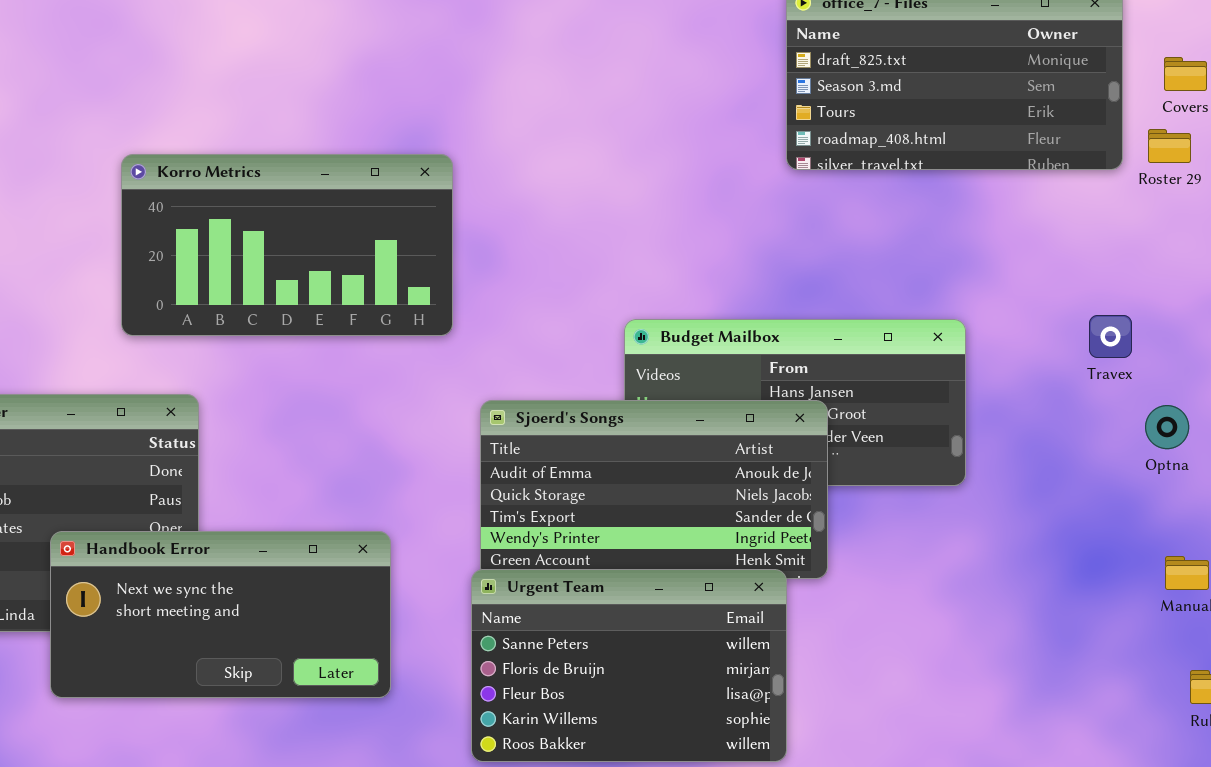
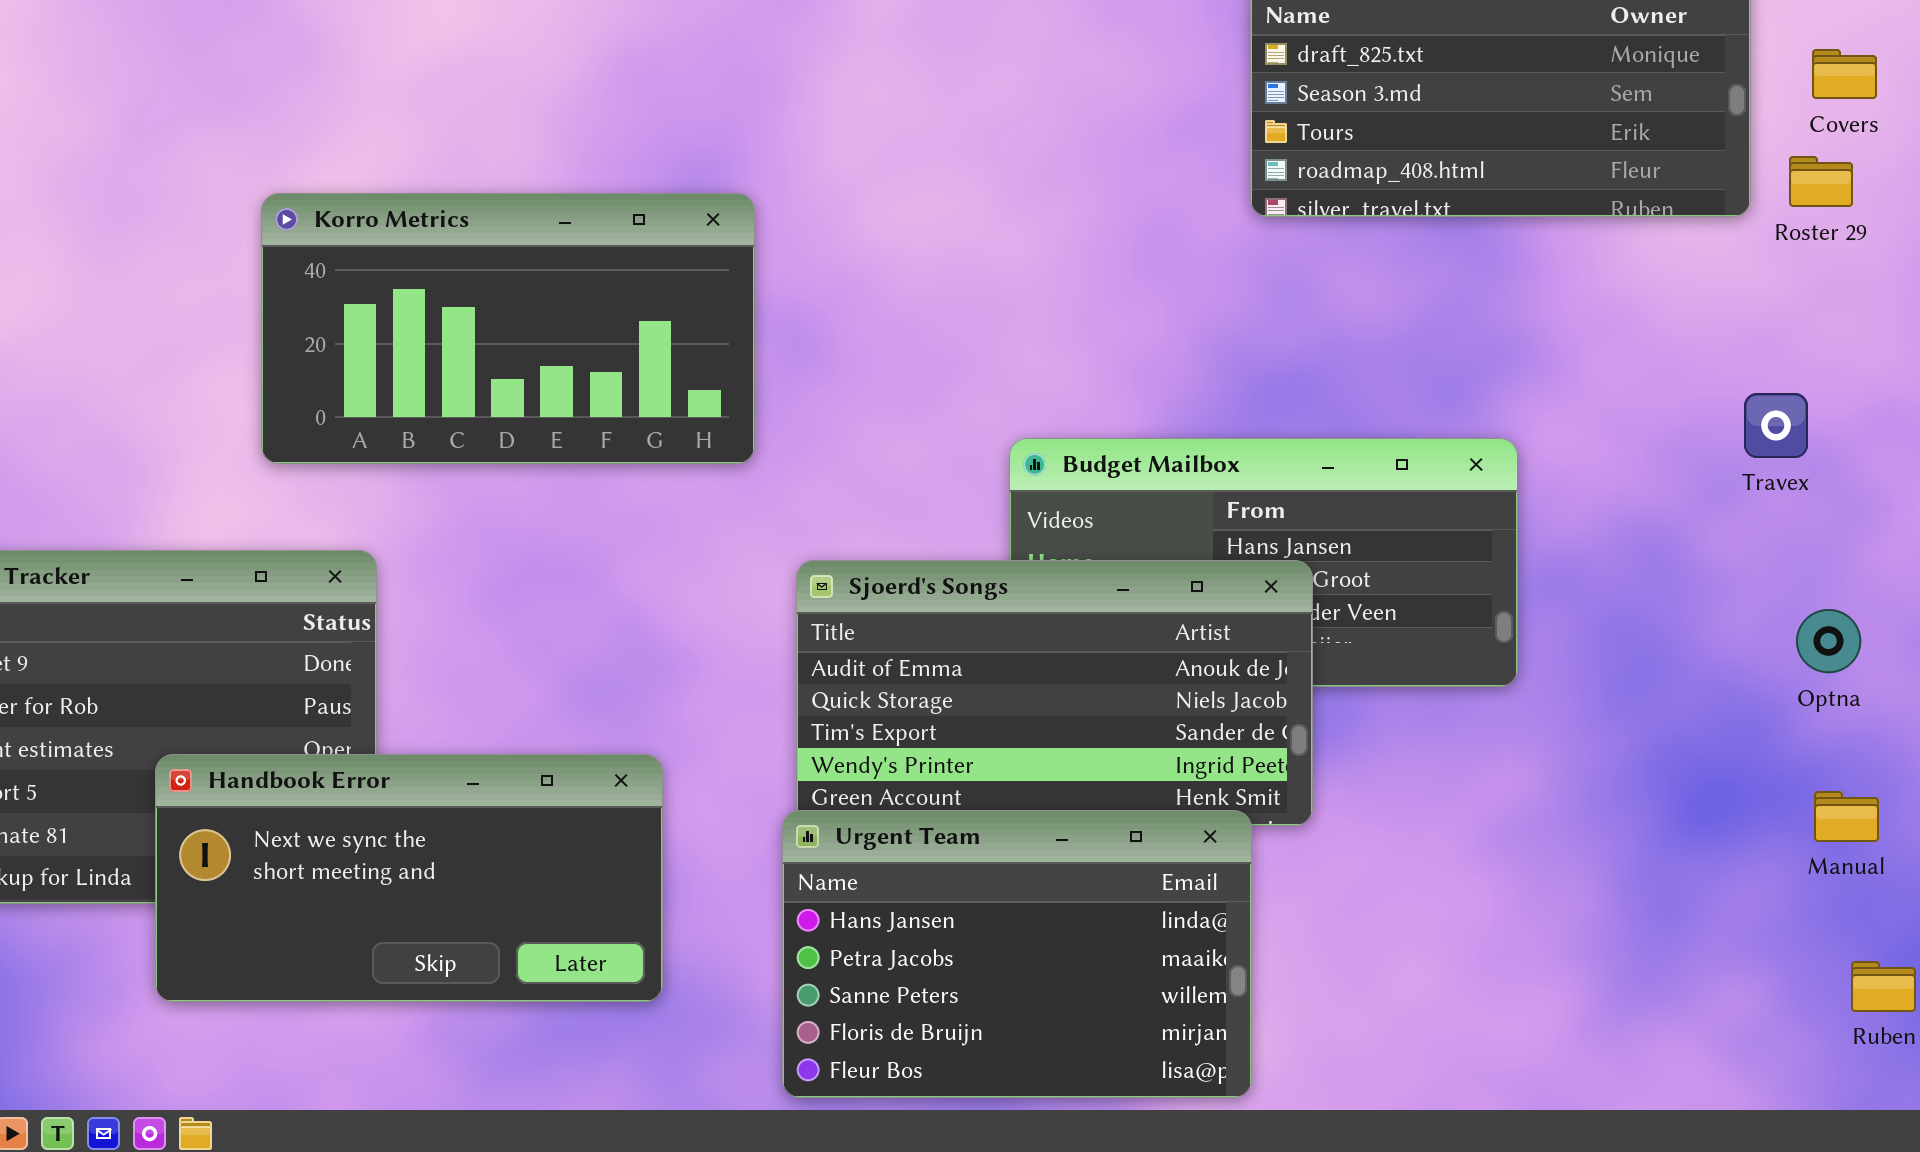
Travex: [1089,315,1132,358] -> [1744,393,1808,458], moved
Optna: [1145,405,1189,449] -> [1796,609,1861,673], moved
Urgent Team: [471,569,787,762] -> [782,810,1252,1098], scrolled up 2 rows

